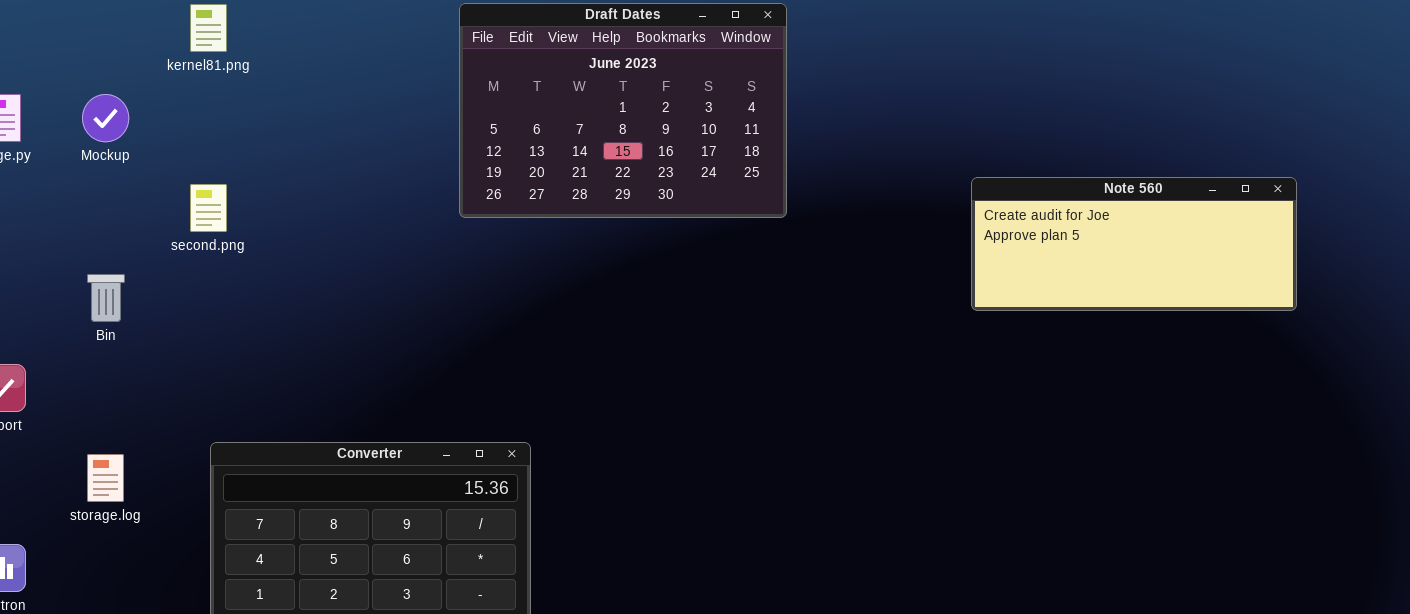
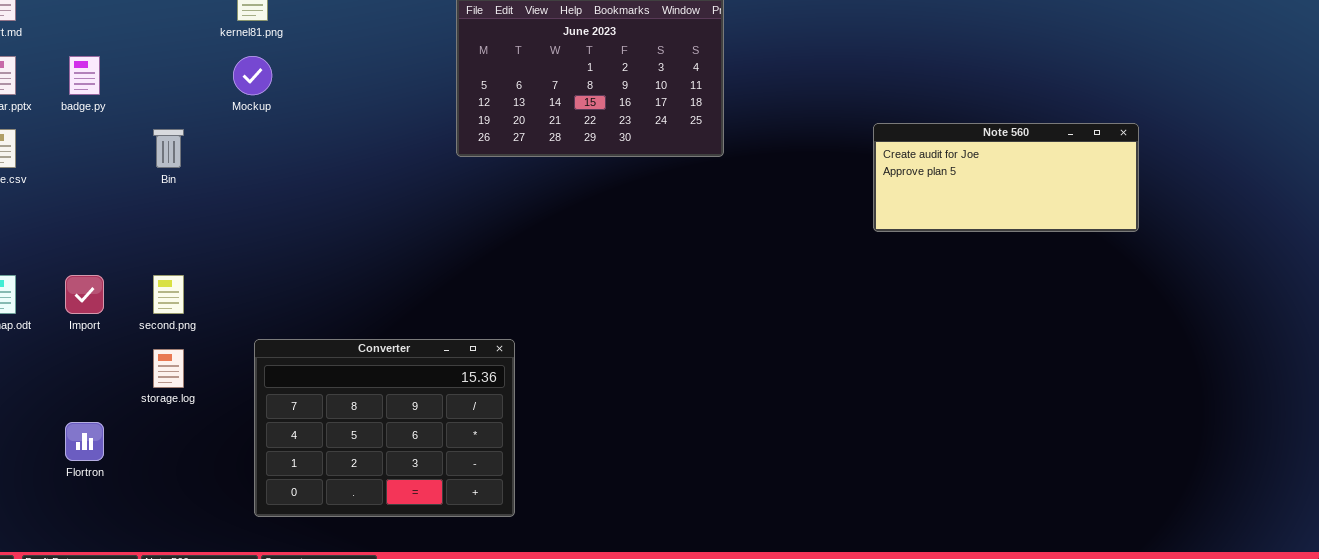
Mockup: [82,94,129,142] -> [233,56,272,95], moved
second.png: [190,184,227,232] -> [153,275,184,314], moved
Bin: [87,274,125,322] -> [153,129,184,168], moved

